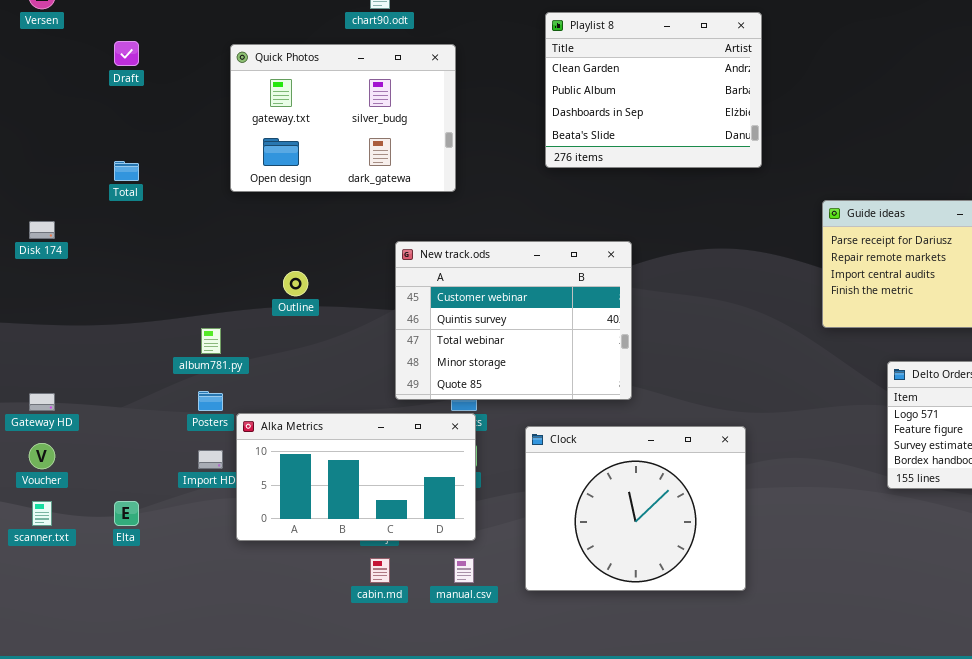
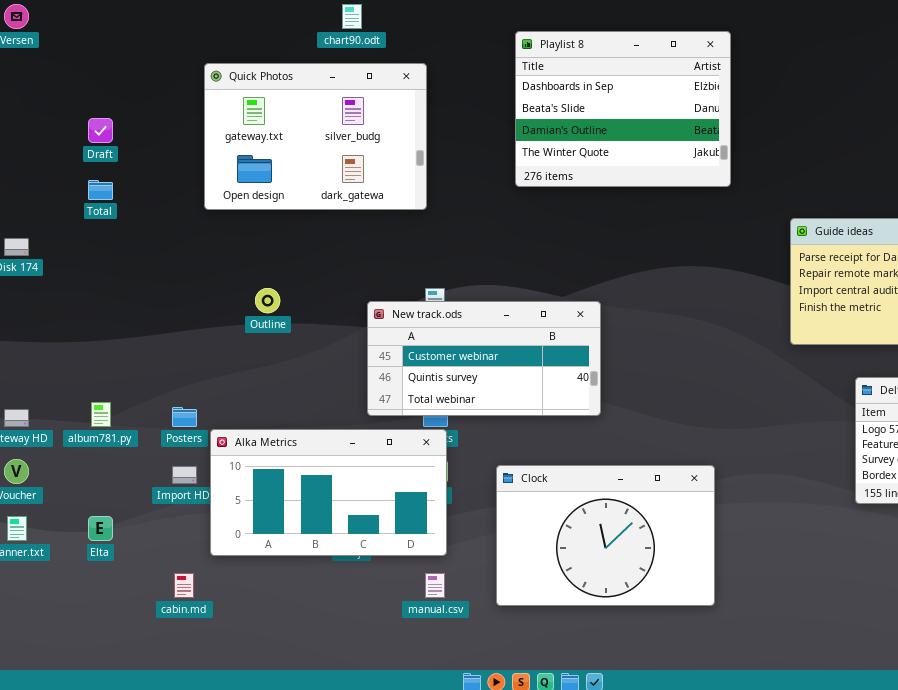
Playlist 8: [545,12,762,168] -> [515,31,731,187], scrolled down 2 rows
Draft: [114,41,139,66] -> [88,118,113,143], moved
New track.ods: [395,241,632,400] -> [367,301,601,416], resized
album781.py: [201,328,221,354] -> [91,402,111,427], moved
Clock: [525,426,746,591] -> [496,465,715,606], resized
cabin.md: [370,558,390,583] -> [174,573,194,598], moved

